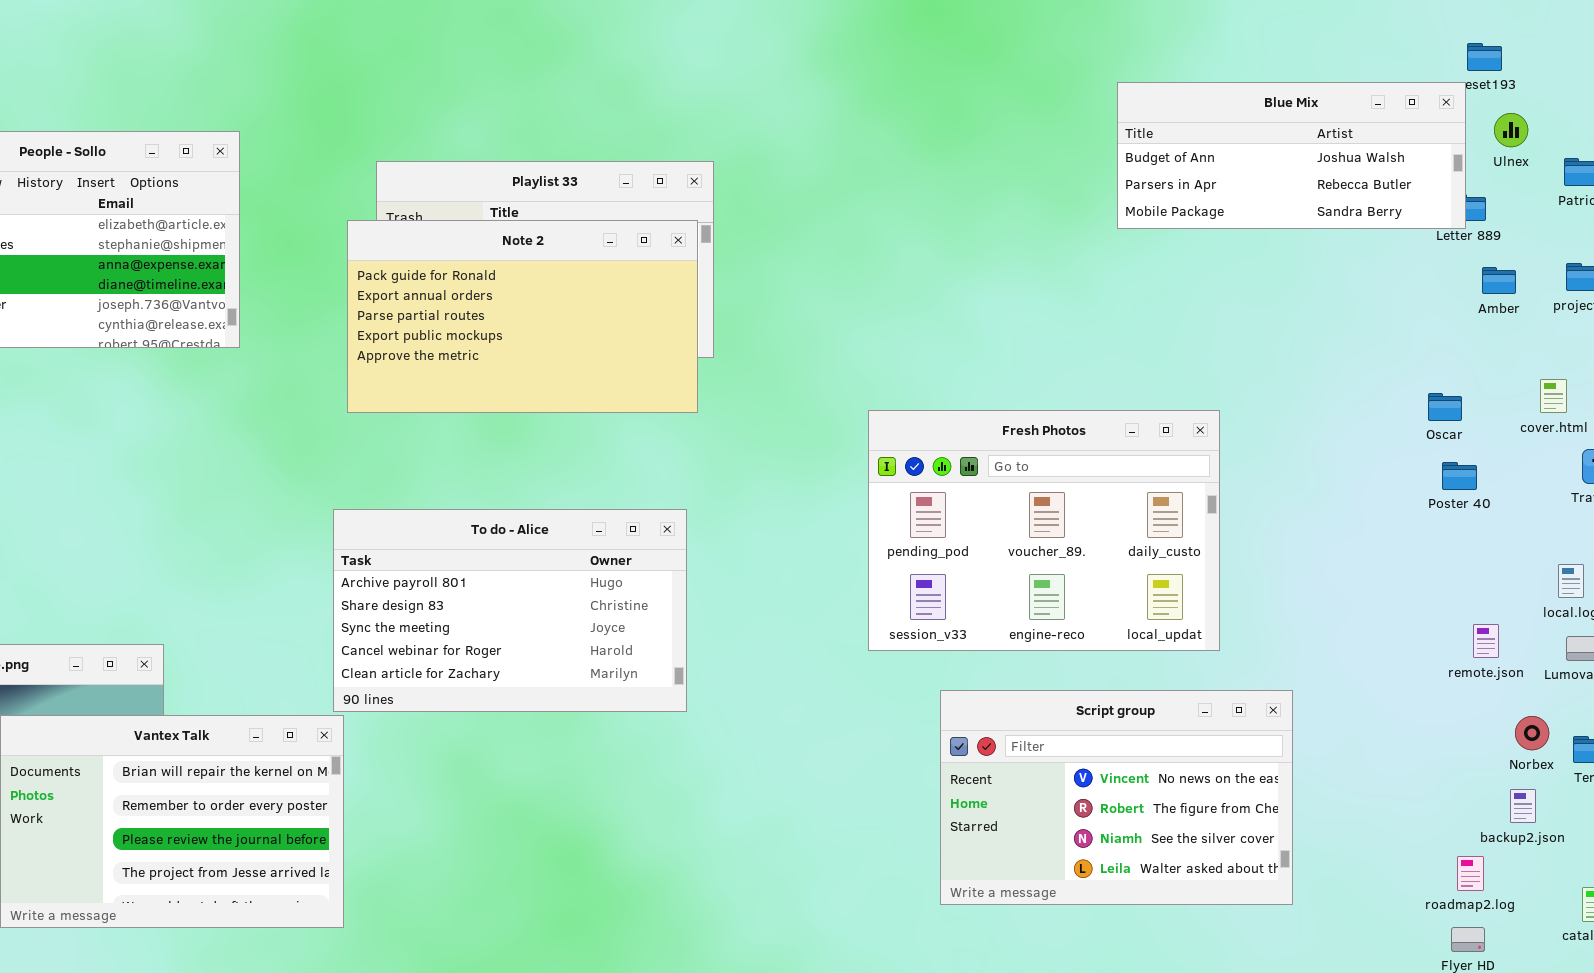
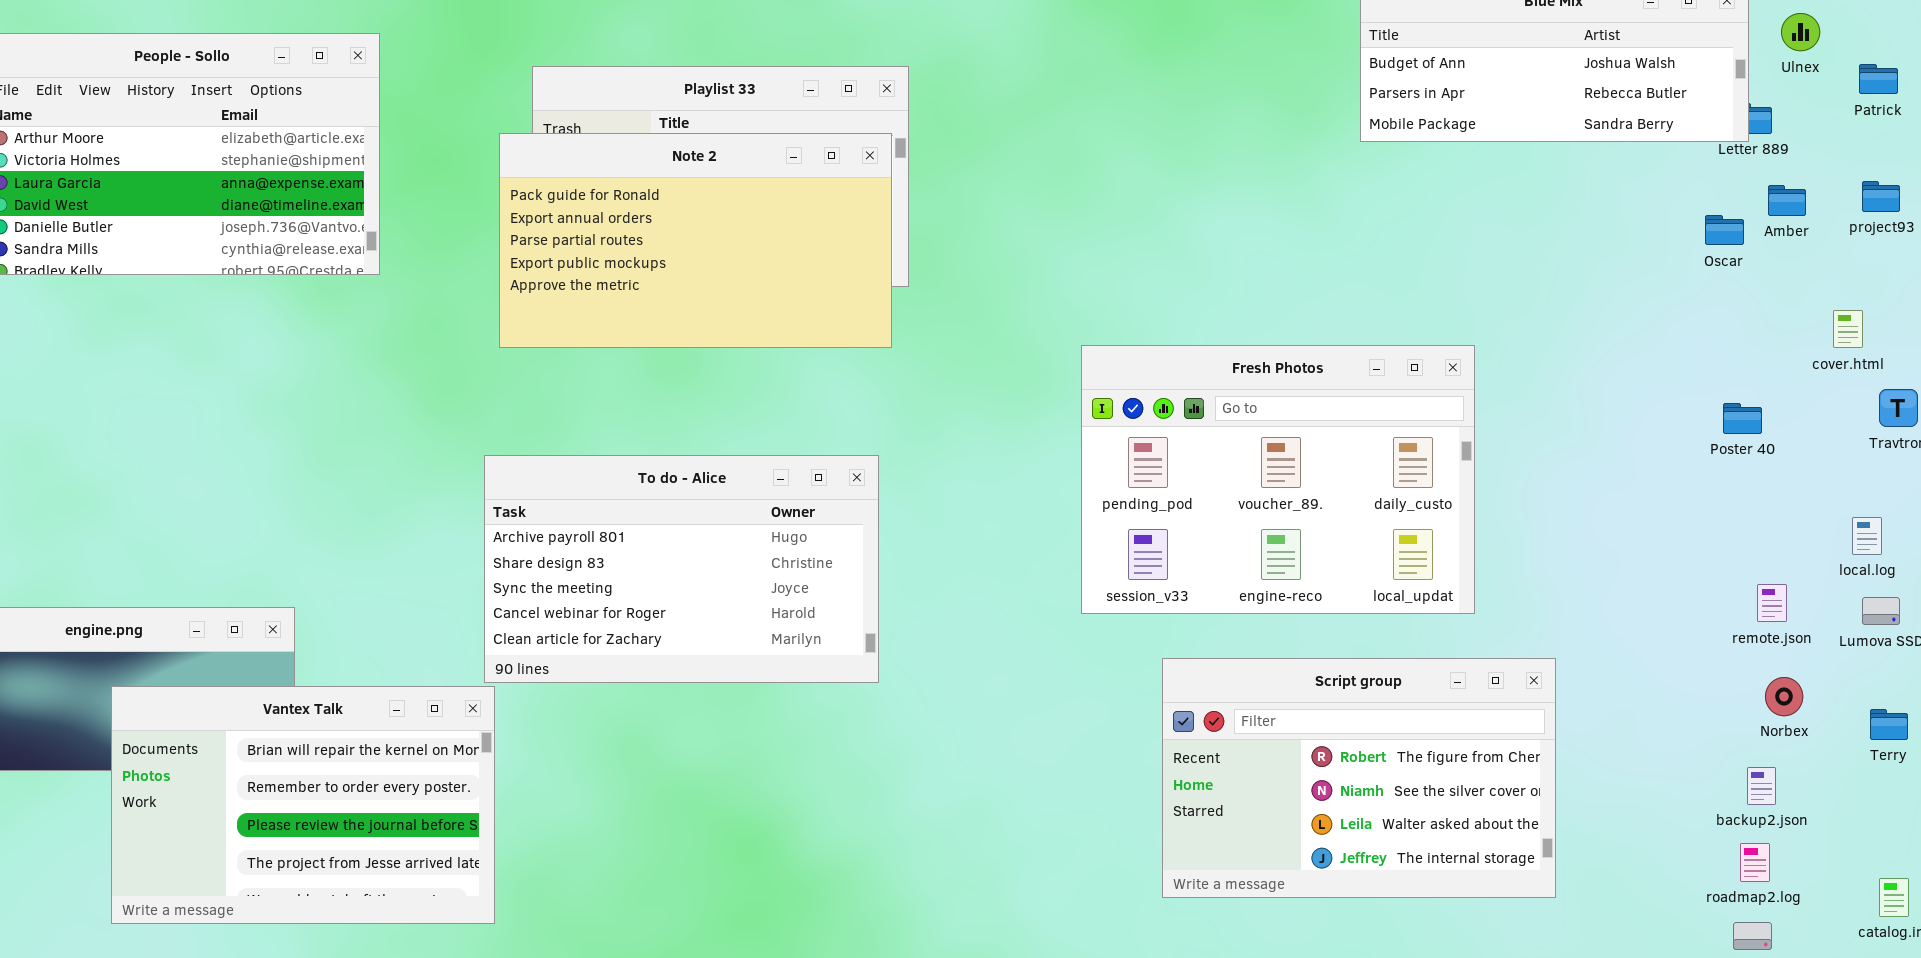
Oscar: [1428,393,1462,421] -> [1705,215,1744,245], moved
Script group: [940,690,1293,905] -> [1162,658,1556,898], scrolled down 1 row
Norbex: [1515,716,1549,750] -> [1765,677,1803,716], moved
backup2.json: [1510,789,1536,823] -> [1747,767,1776,805], moved

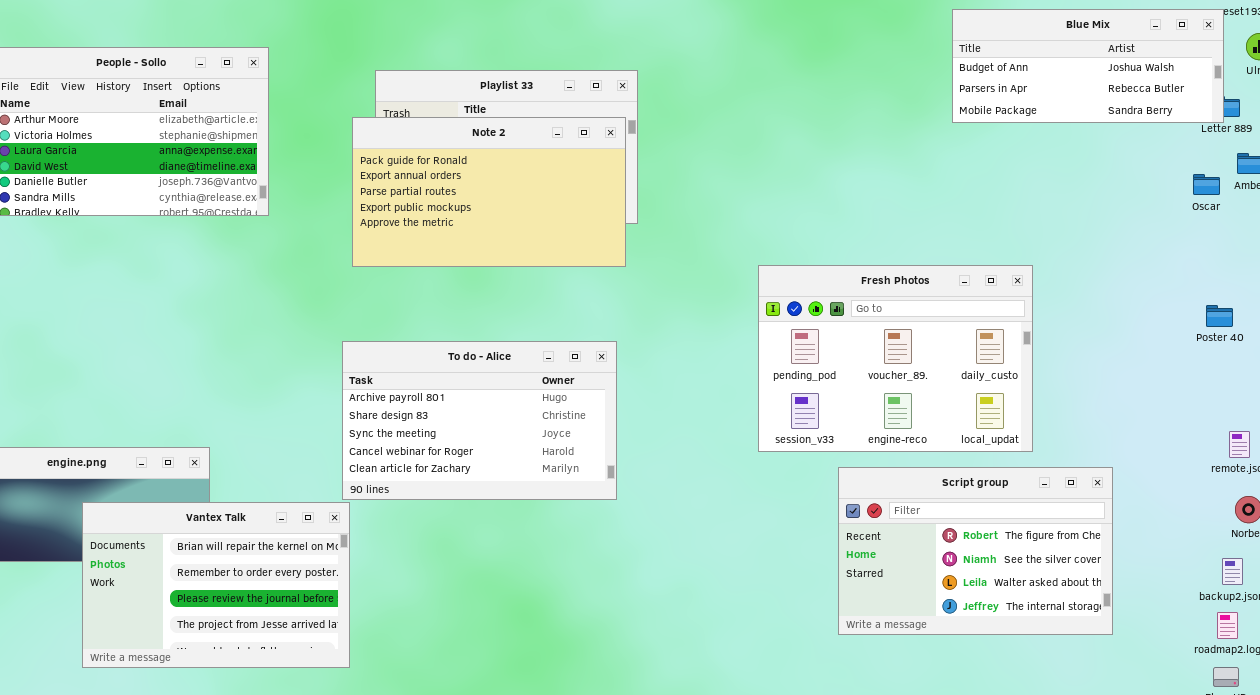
Script group: [1162,658,1556,898] -> [838,467,1113,635], moved

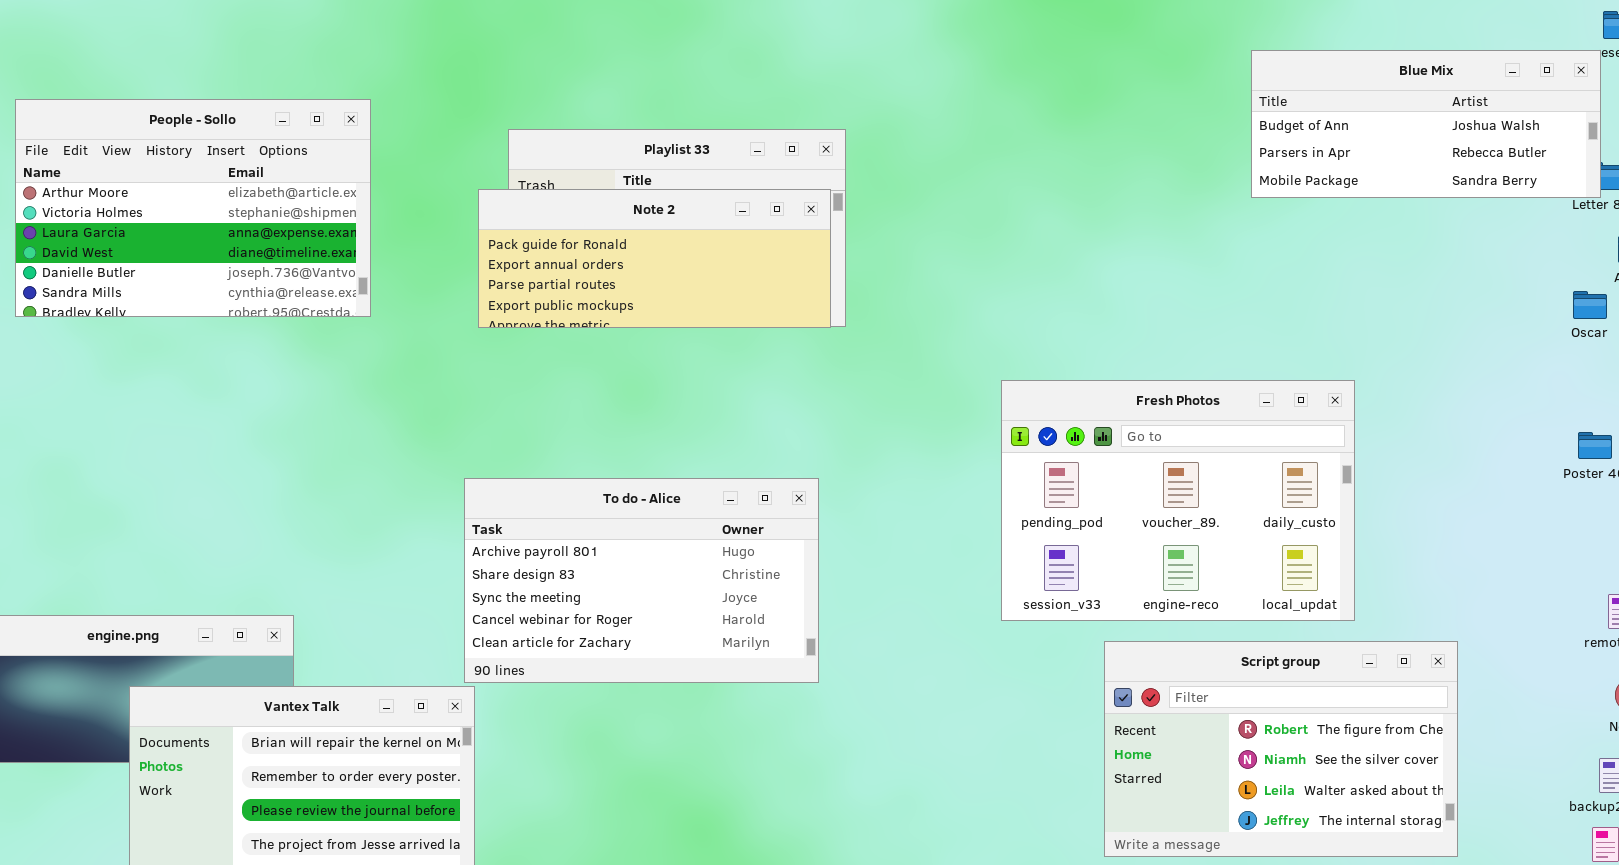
Note 2: [352,117,626,267] -> [478,189,831,328], resized
Oscar: [1193,174,1220,195] -> [1573,291,1607,319], moved

